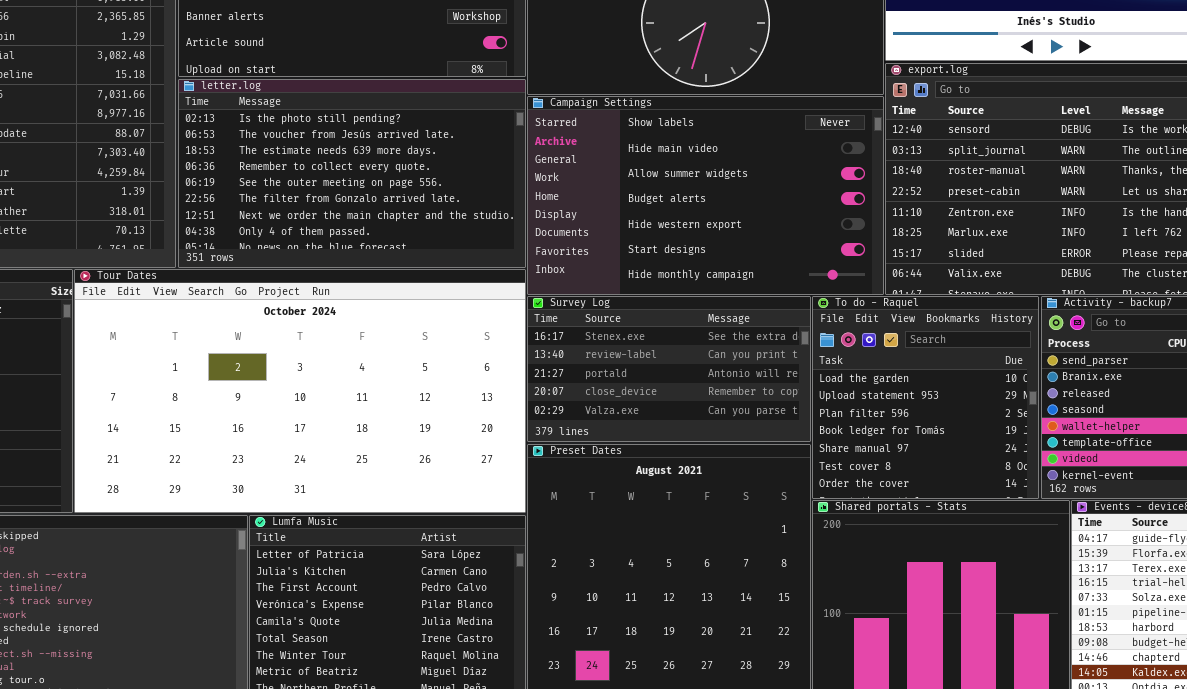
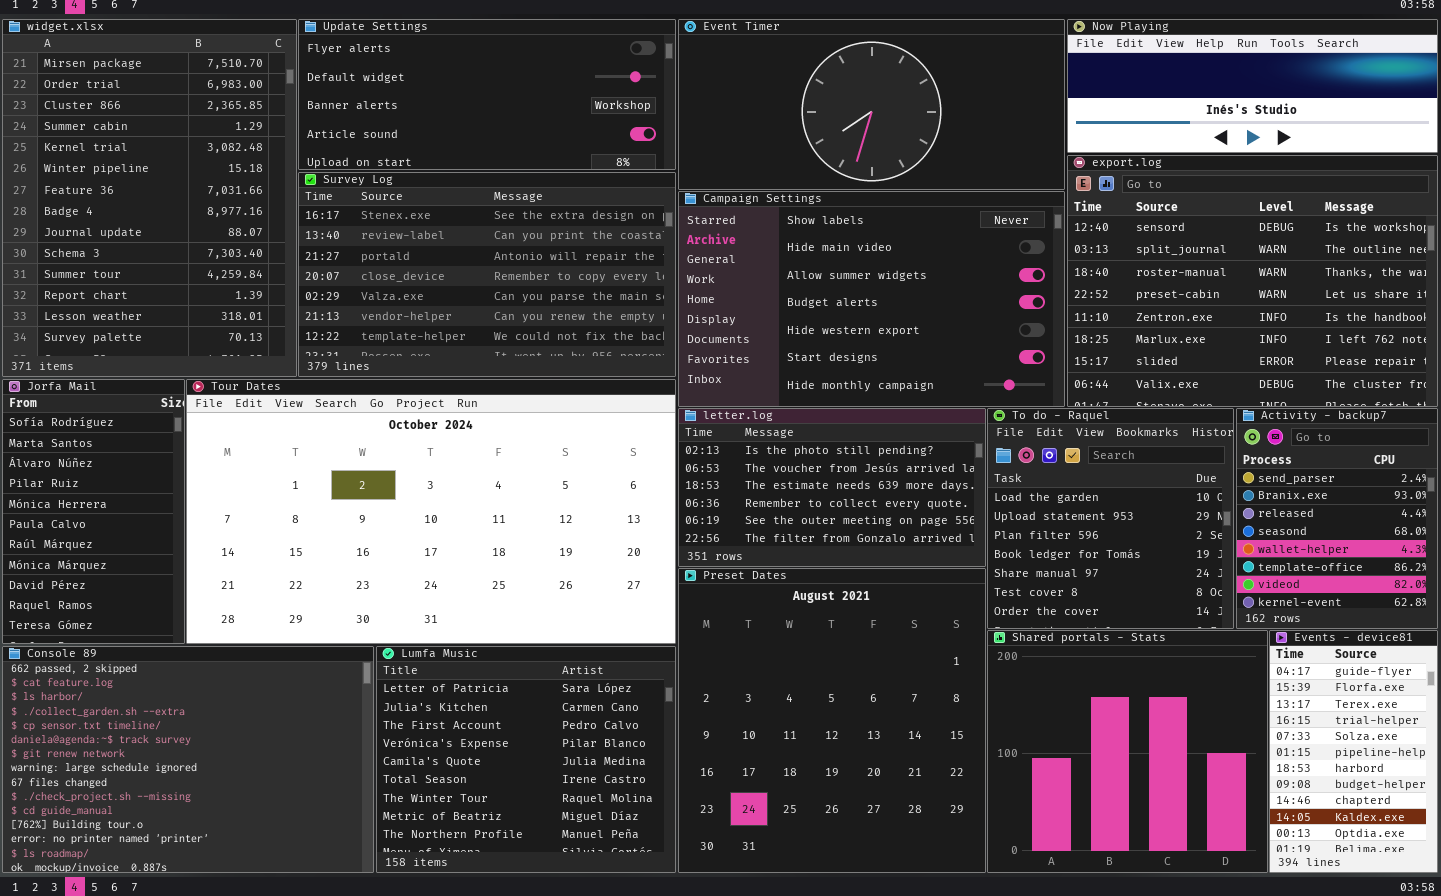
letter.log: [178,79,526,268] -> [678,408,986,567], moved, resized
Survey Log: [527,296,811,442] -> [298,172,676,377], moved, resized

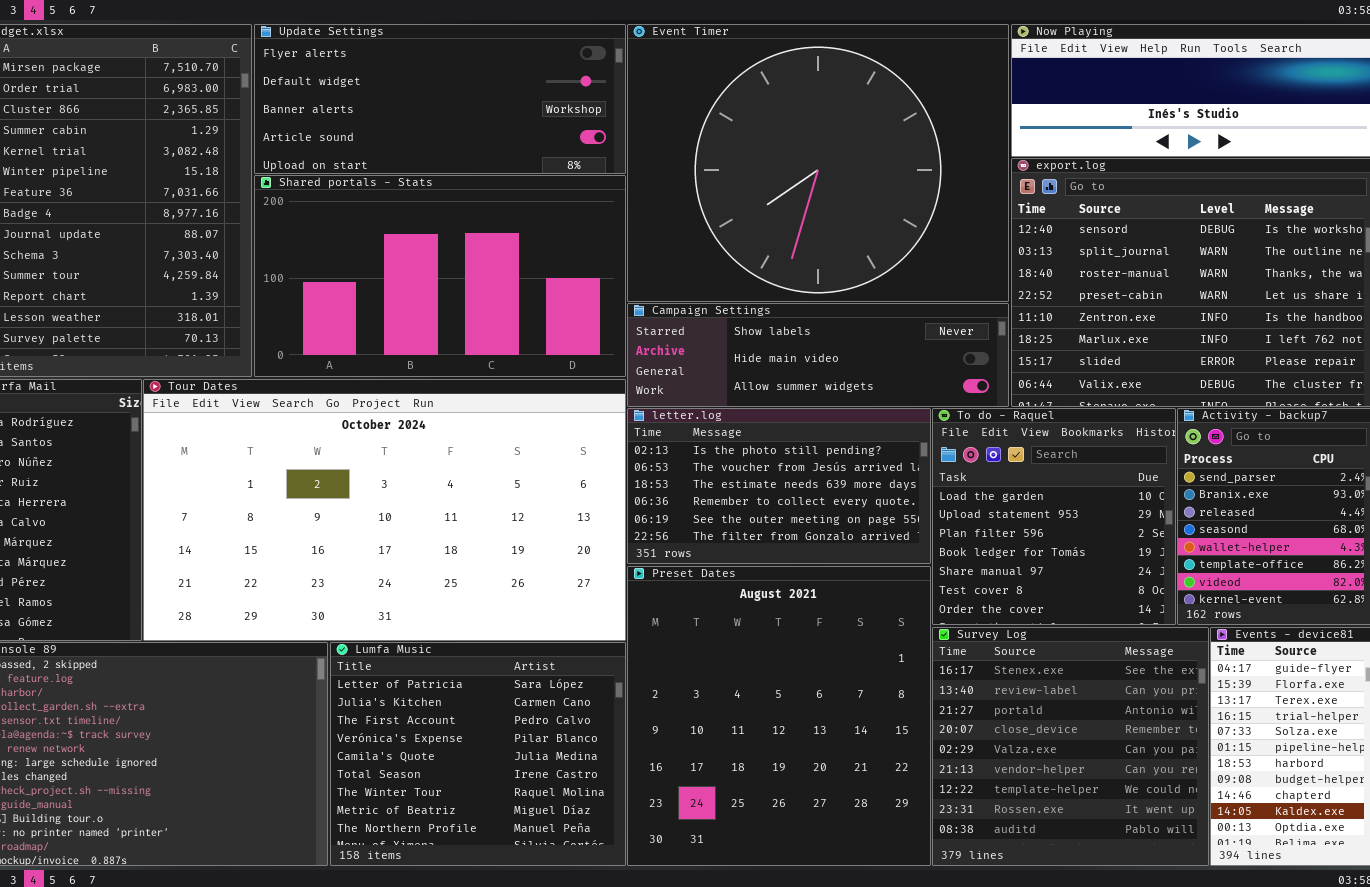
Event Timer: [678,19,1065,190] -> [627,24,1009,302], resized
Survey Log: [298,172,676,377] -> [932,627,1209,866], moved, resized
Campaign Settings: [678,191,1065,407] -> [627,303,1009,407], resized
Shared portals - Stats: [987,630,1268,873] -> [254,175,626,377], moved, resized

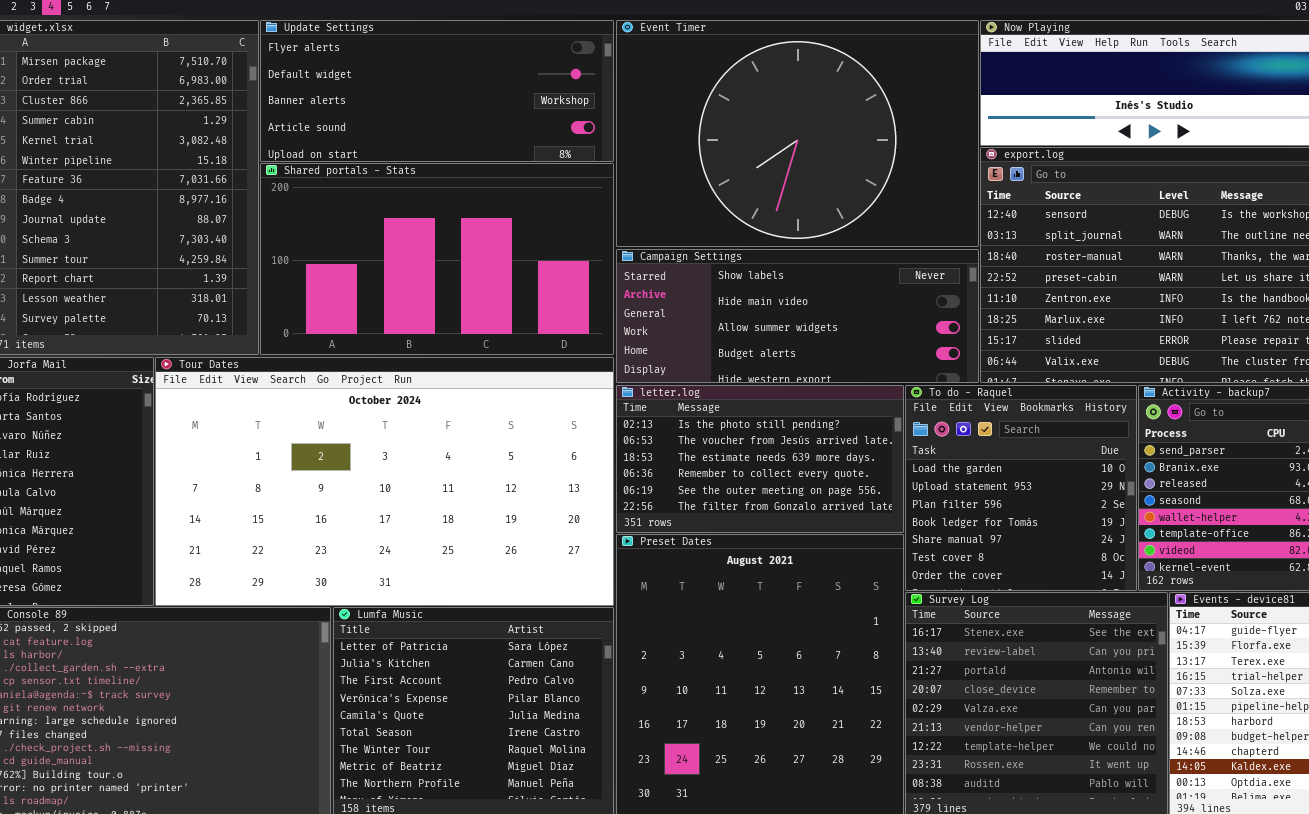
Event Timer: [627,24,1009,302] -> [616,20,979,247], resized
Campaign Settings: [627,303,1009,407] -> [616,249,979,383], resized

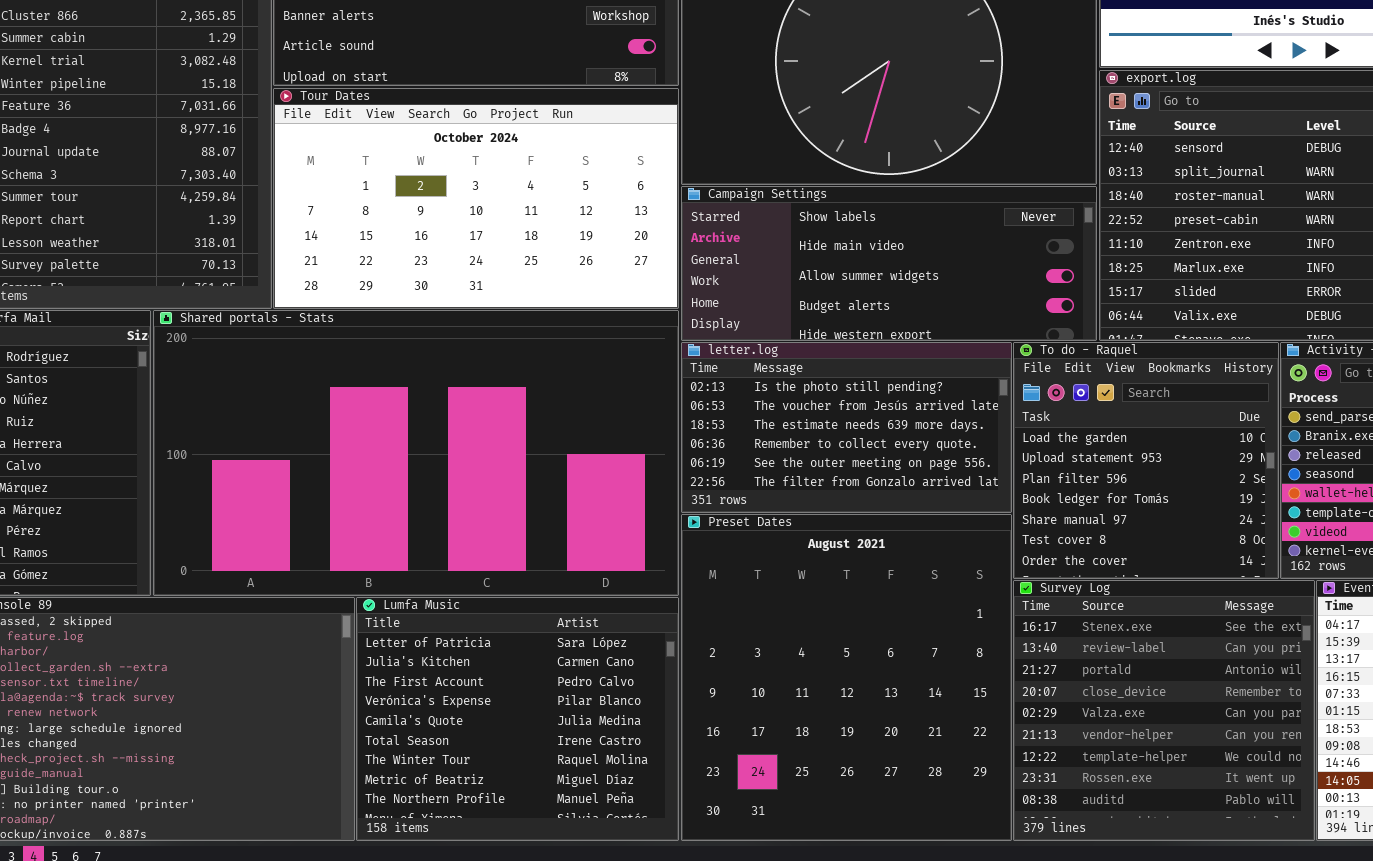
Shared portals - Stats: [260,163,614,355] -> [153,310,679,596], moved, resized
Tour Dates: [155,357,614,606] -> [273,88,679,309], moved, resized

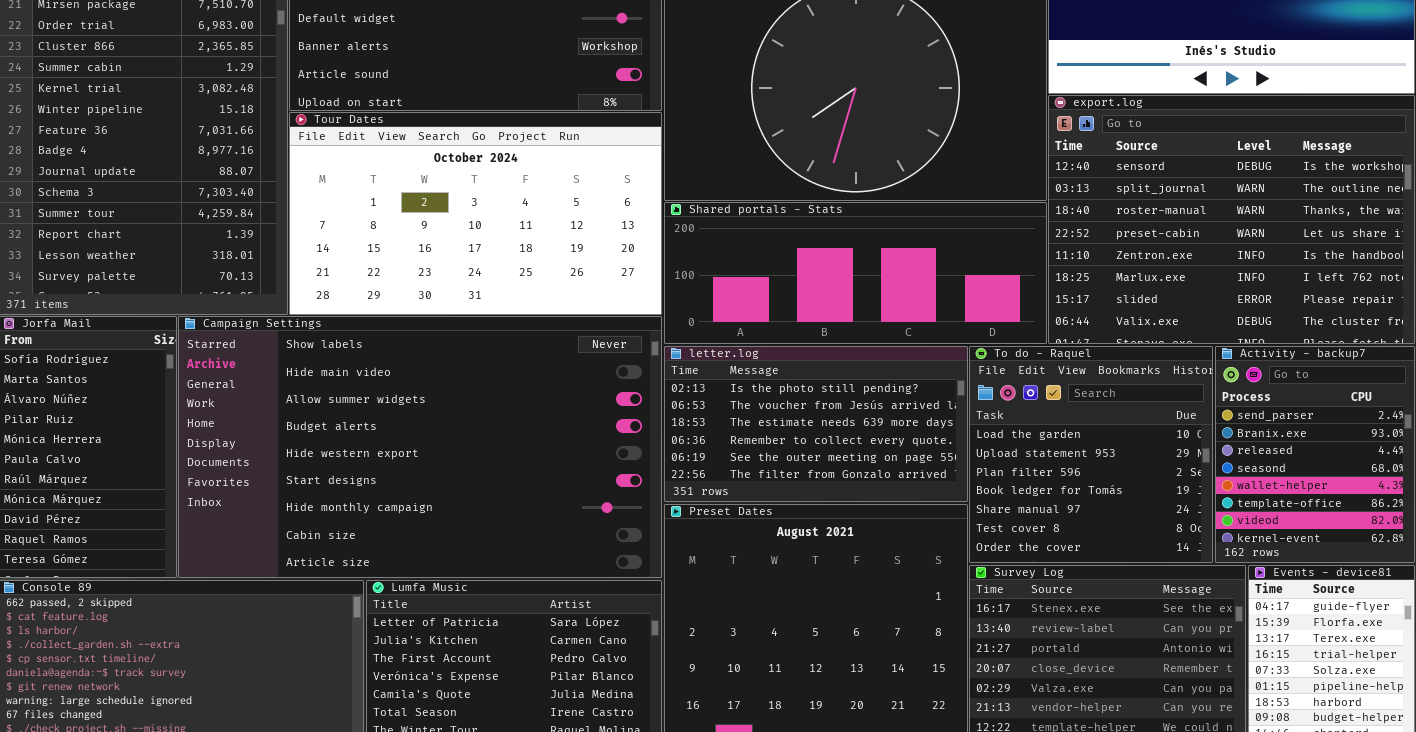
Campaign Settings: [681,186,1097,341] -> [178,316,662,578], moved, resized
Shared portals - Stats: [153,310,679,596] -> [664,202,1047,344], moved, resized

